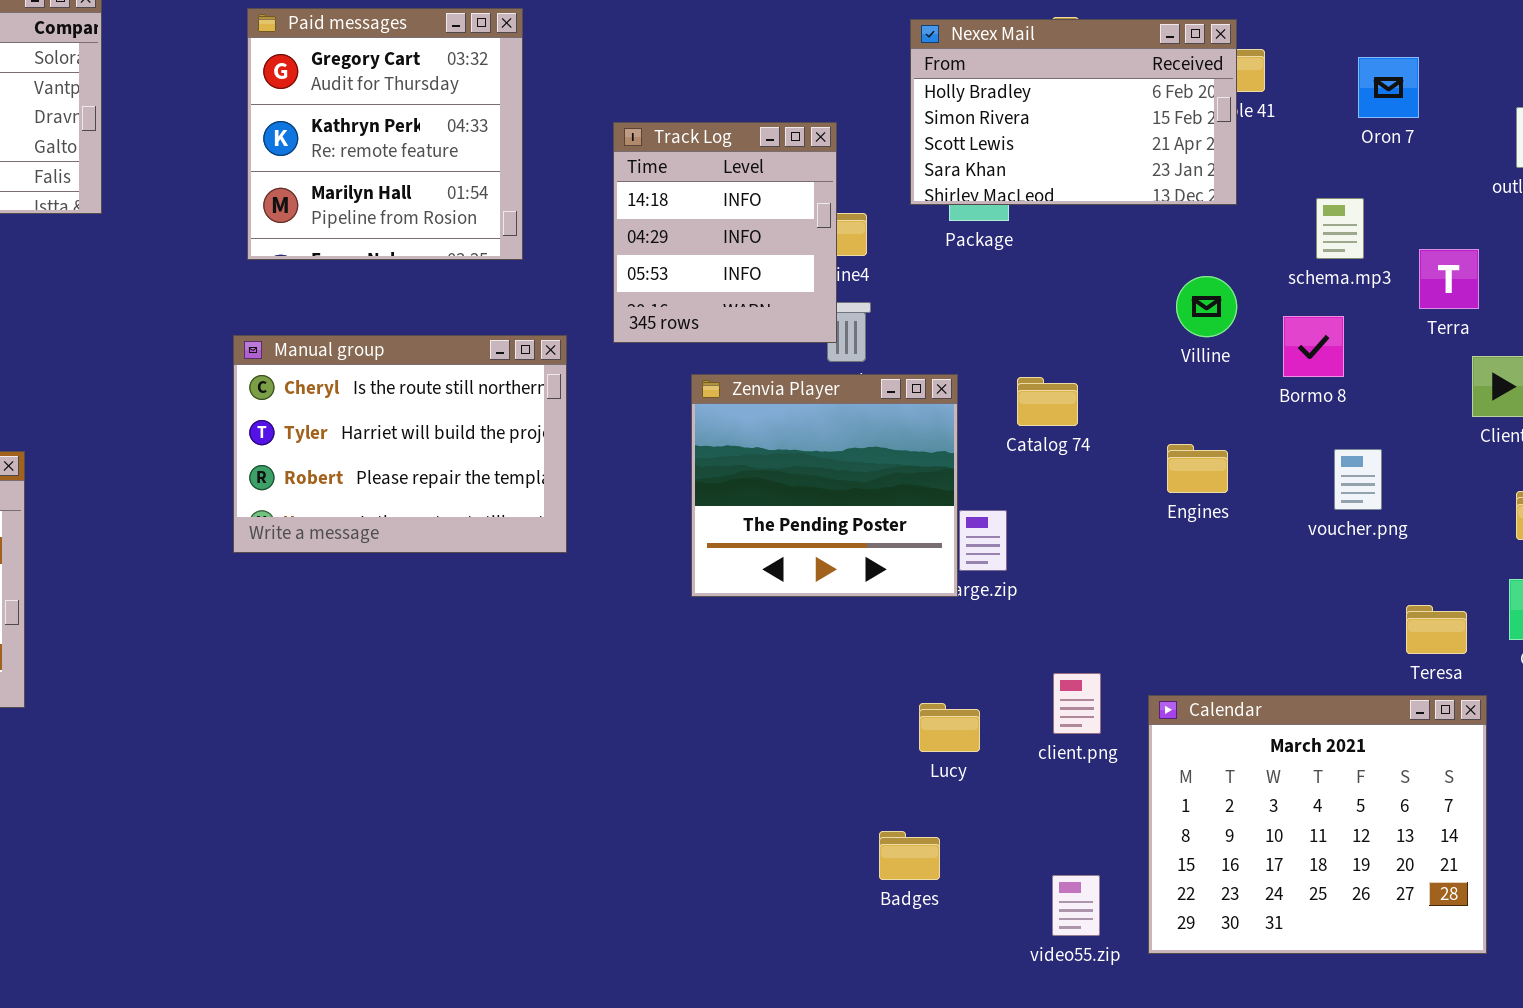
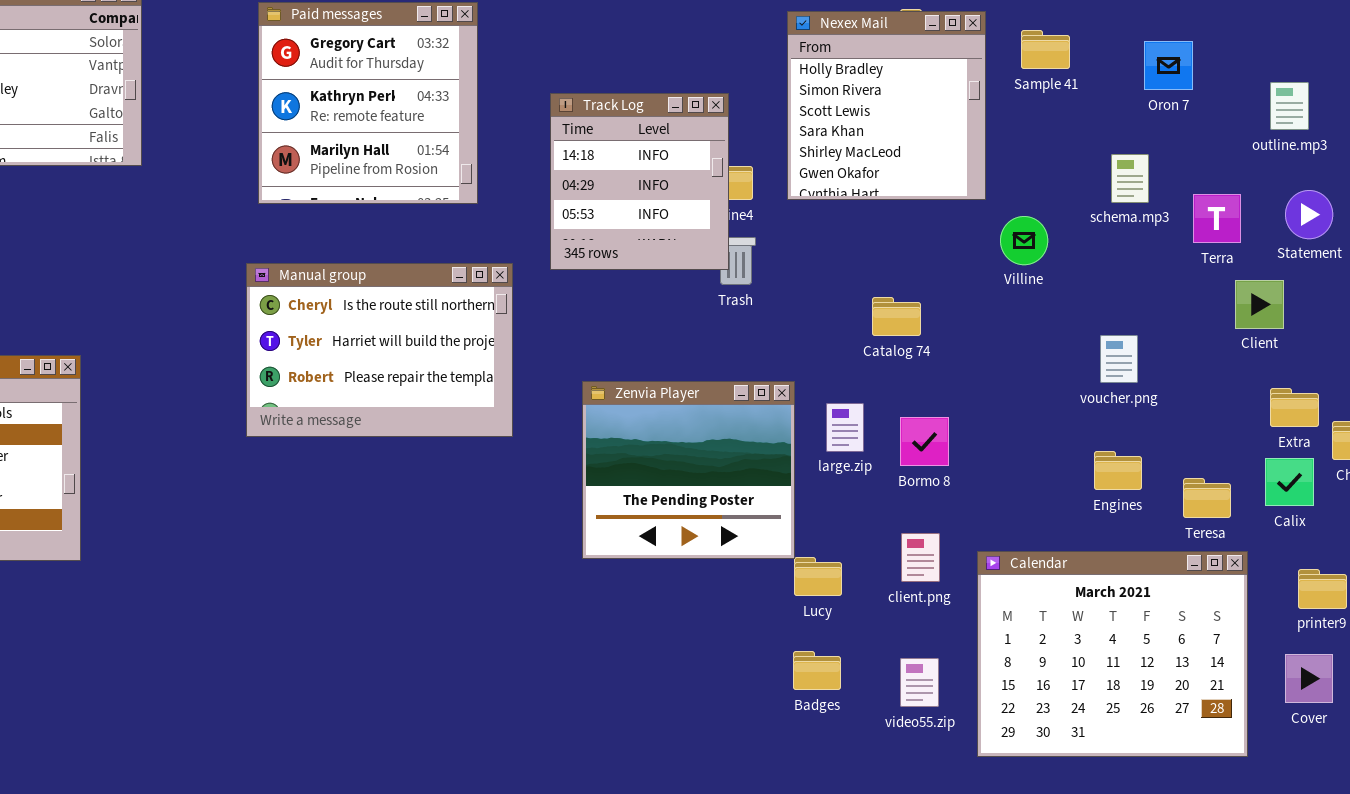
Nexex Mail: [910,19,1237,205] -> [787,11,986,200], resized
Bormo 8: [1283,316,1344,377] -> [900,417,949,466], moved
Zenvia Player: [691,374,958,597] -> [582,381,795,559], moved
Engines: [1167,444,1228,493] -> [1094,451,1142,490], moved
voucher.png: [1334,449,1382,510] -> [1100,335,1138,383], moved
Badges: [879,831,940,880] -> [793,651,841,690], moved
video55.zip: [1052,875,1100,936] -> [900,658,939,707], moved

